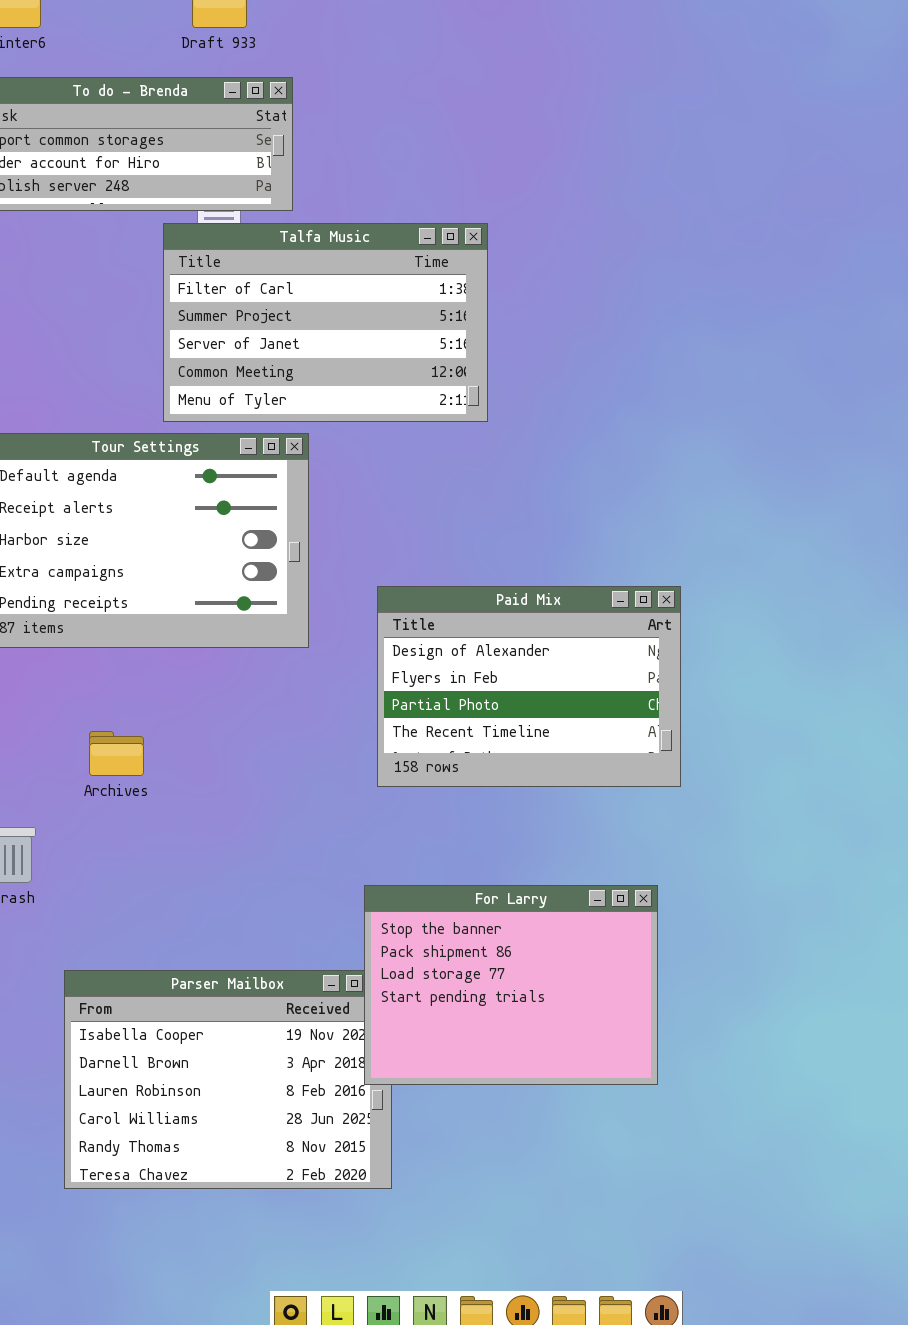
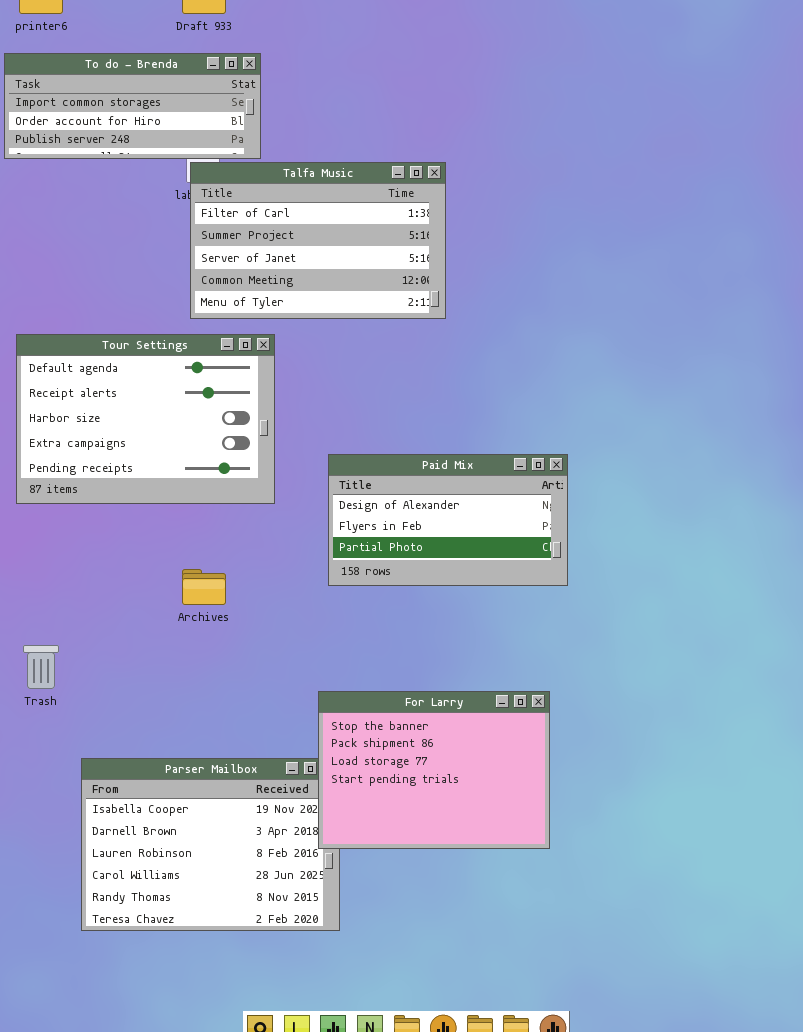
Talfa Music: [163,223,488,422] -> [190,162,446,319], moved
Paid Mix: [377,586,681,787] -> [328,454,568,586], resized
Archives: [89,731,144,776] -> [182,569,226,605], moved

